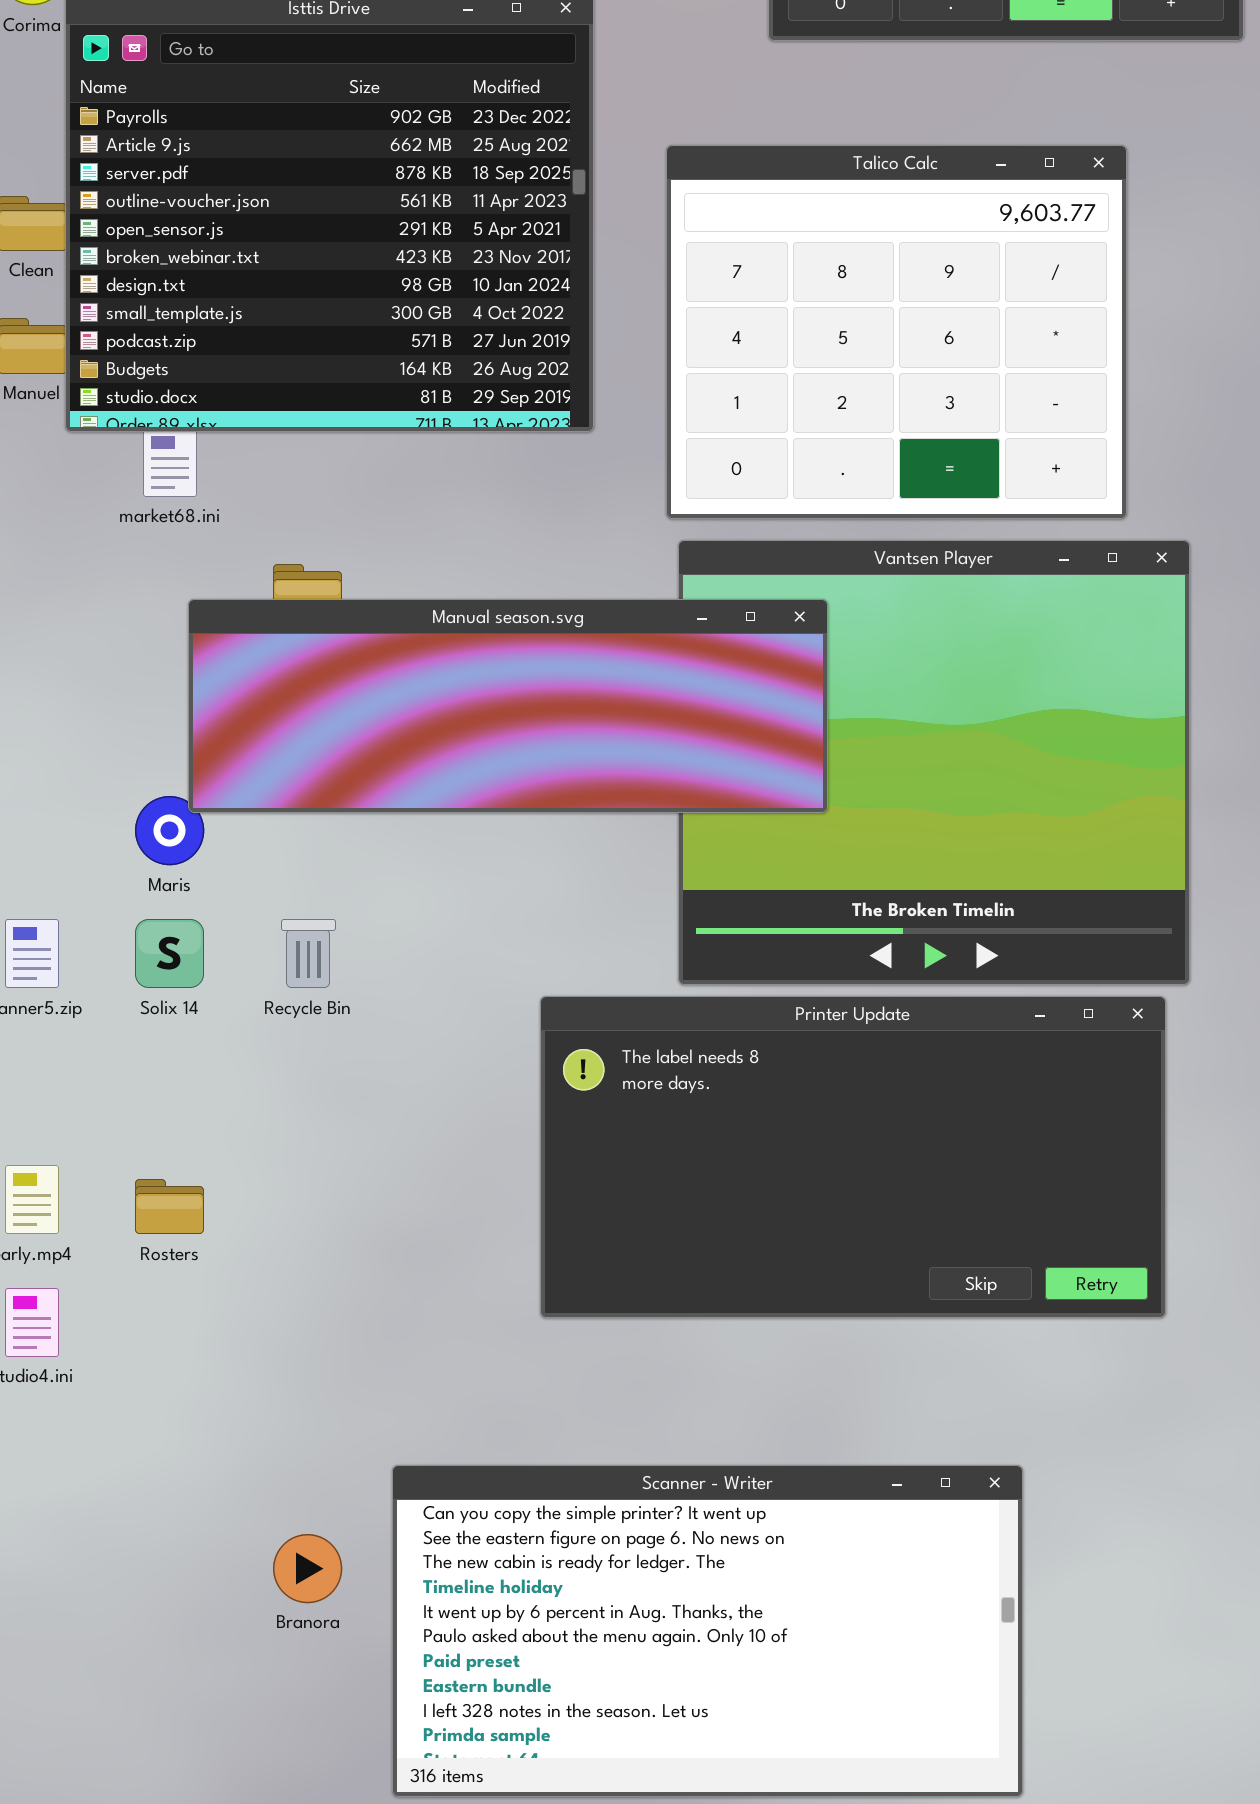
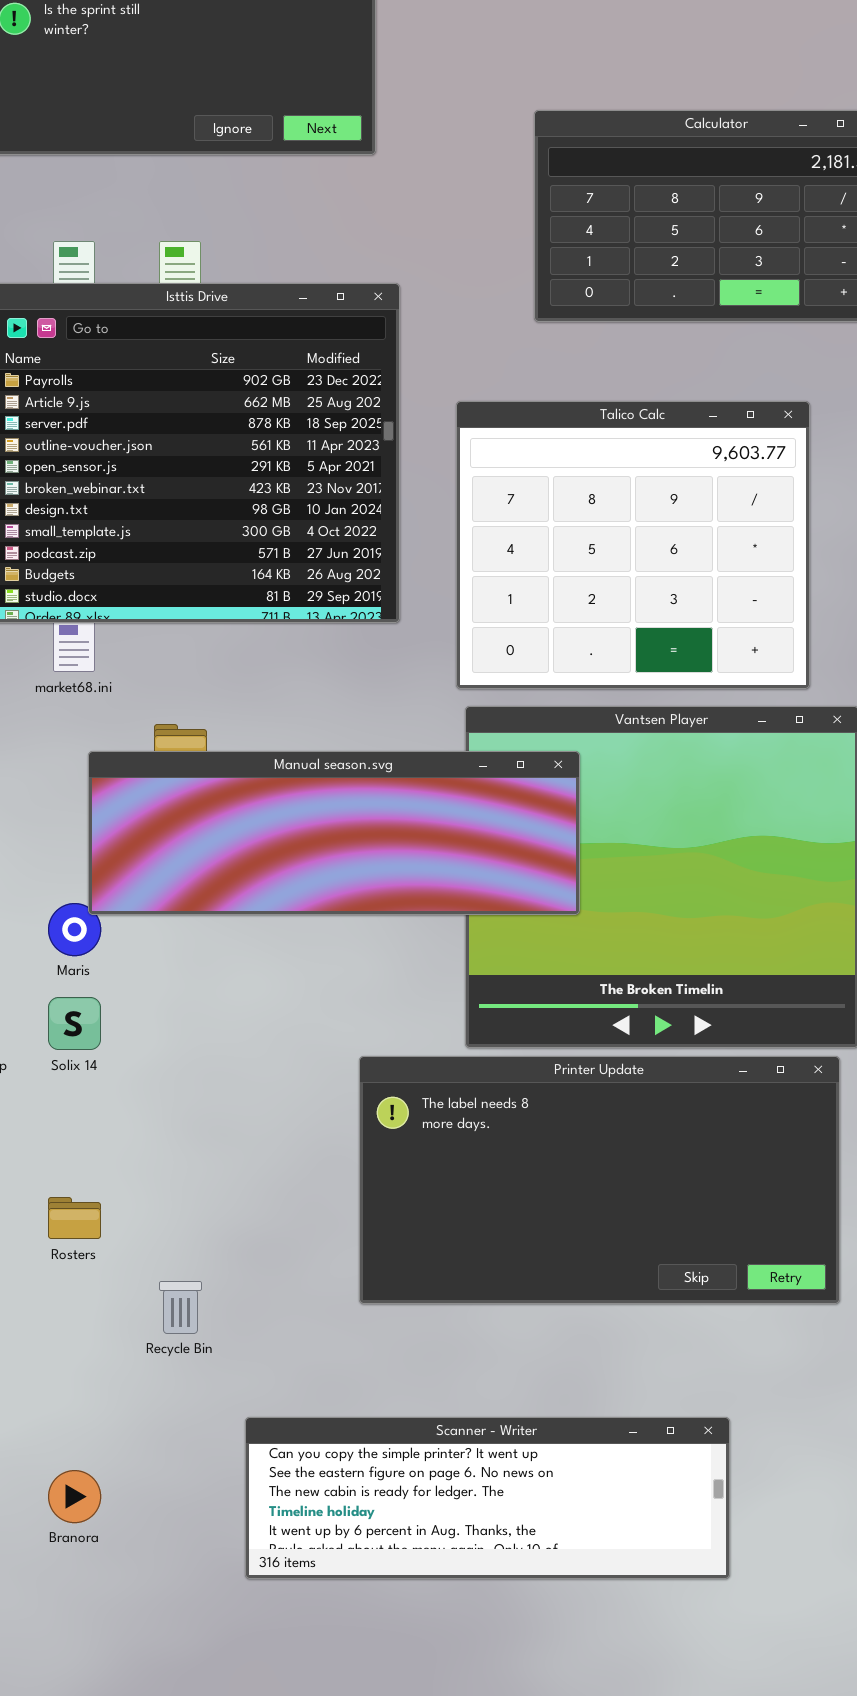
Recycle Bin: [281,919,336,988] -> [159,1281,202,1334], moved
Scanner - Writer: [392,1465,1023,1797] -> [245,1417,730,1579], resized
Branora: [273,1534,342,1603] -> [48,1470,101,1523], moved

